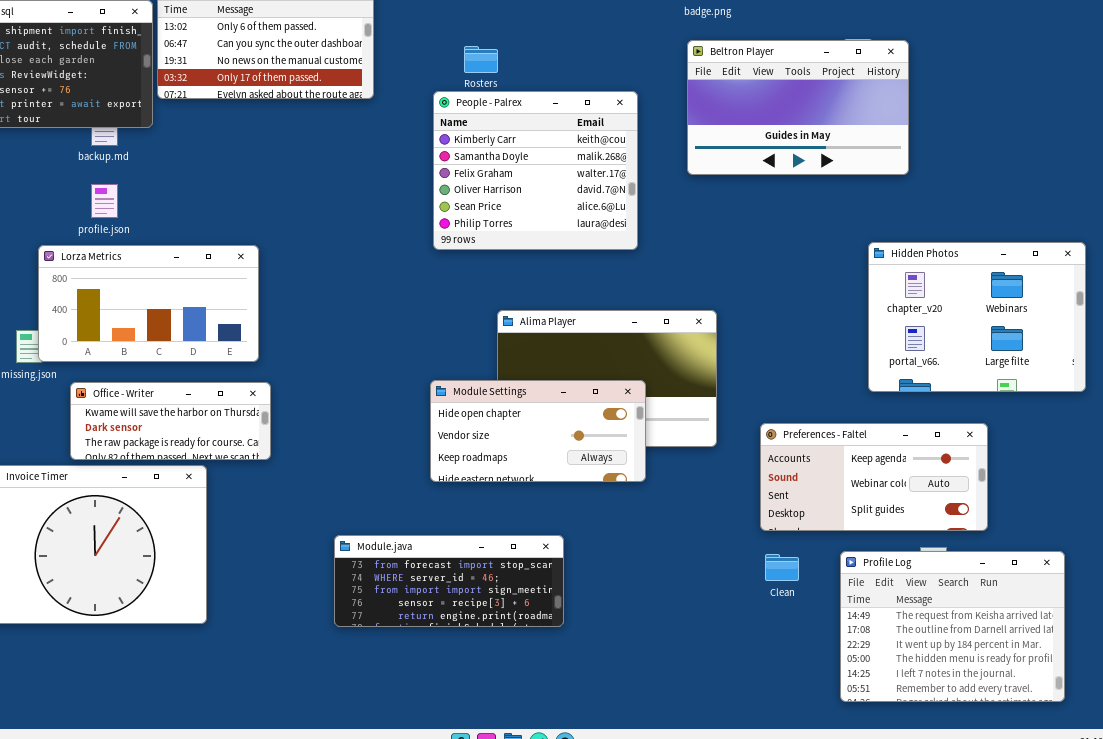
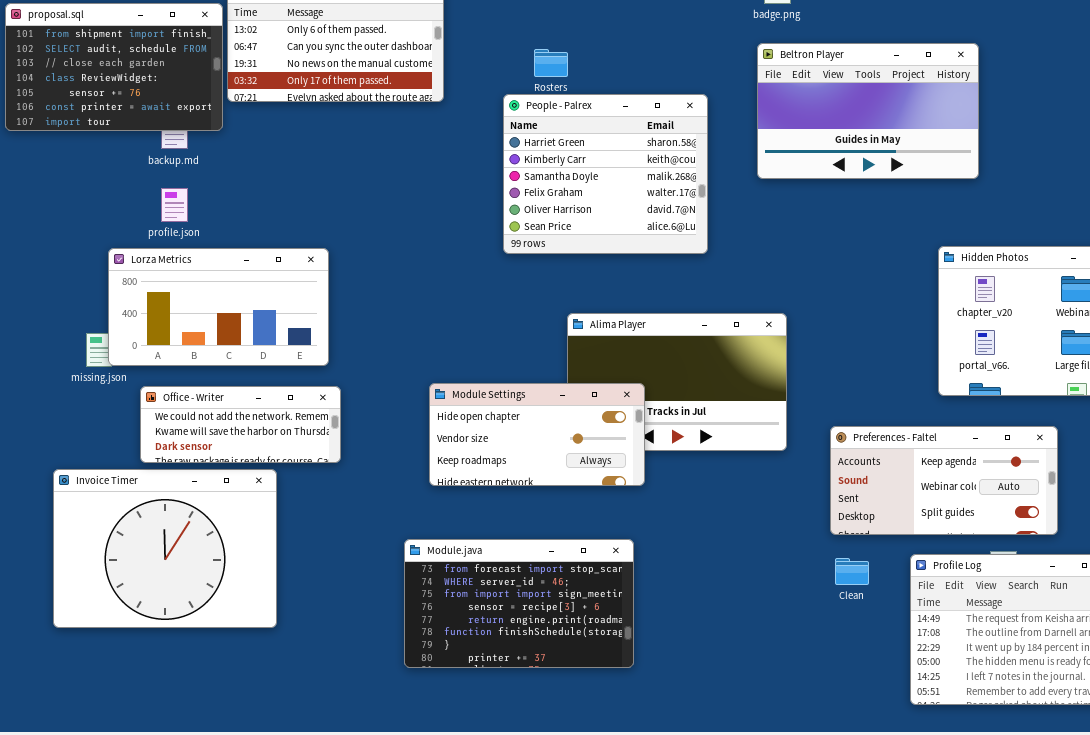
People - Palrex: [433,91,638,250] -> [503,94,708,254], scrolled up 1 row
Module Settings: [430,380,646,482] -> [429,383,645,486], moved
Office - Writer: [70,382,271,460] -> [140,386,341,463], scrolled up 1 row
Module.java: [334,535,564,627] -> [404,539,634,668], resized

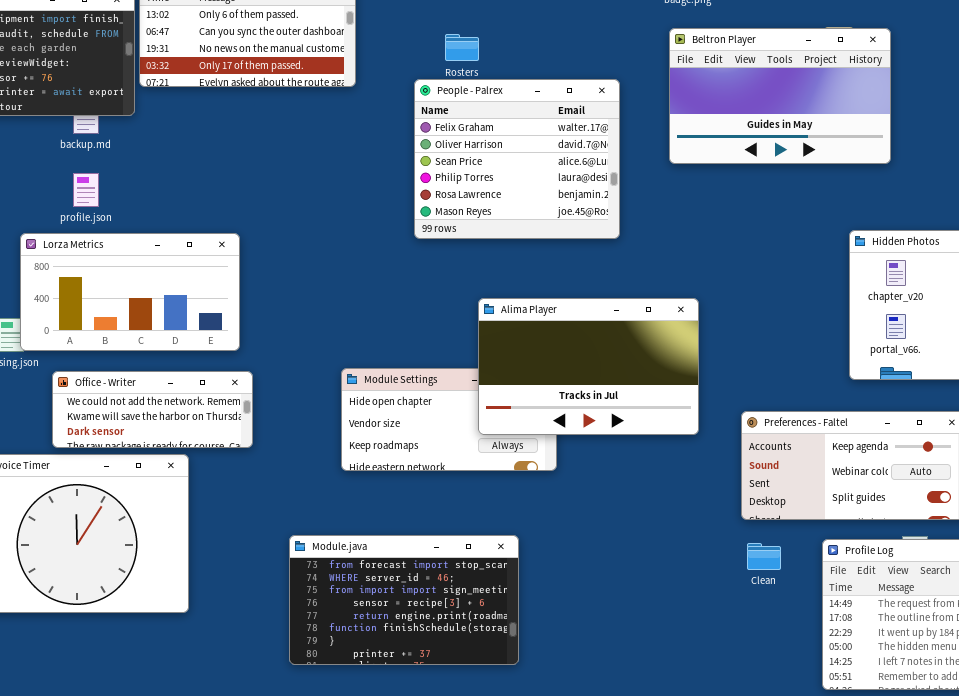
People - Palrex: [503,94,708,254] -> [414,79,620,239], scrolled down 3 rows
Alima Player: [567,313,787,451] -> [478,298,699,435], raised
Module.java: [404,539,634,668] -> [289,535,519,665], moved

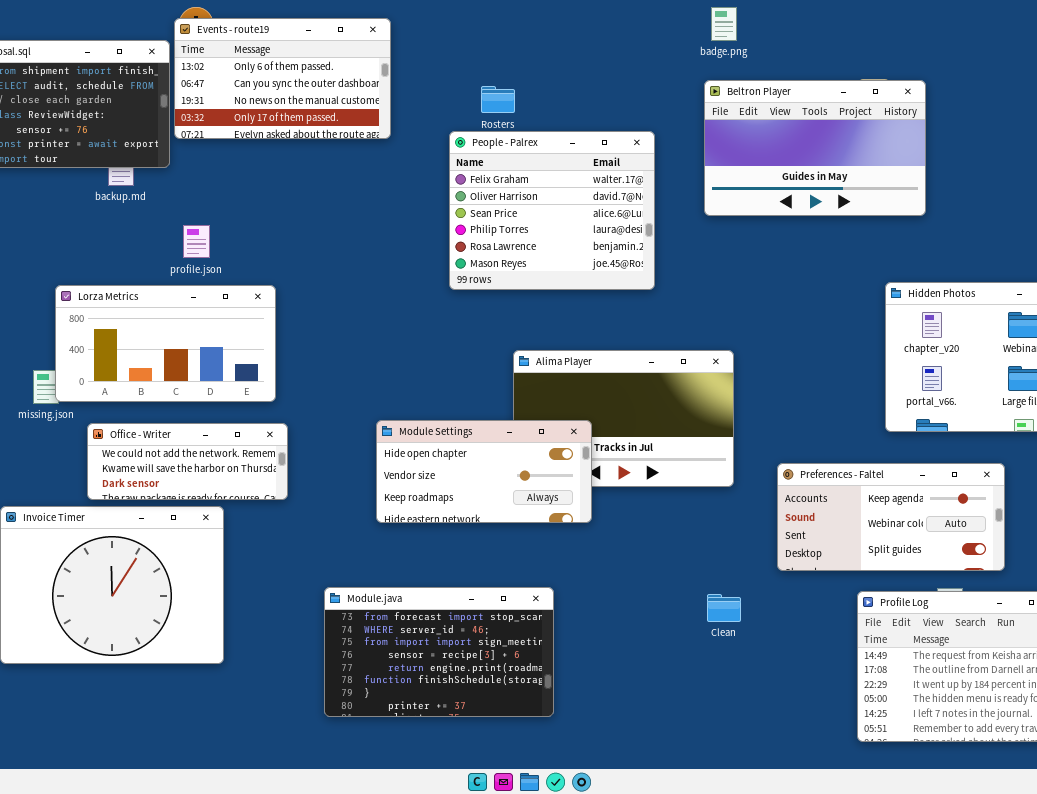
profile.json: [73,173,99,207] -> [183,225,210,258], moved
Module Settings: [341,368,557,471] -> [376,420,592,523], raised
Clean: [747,543,781,570] -> [707,594,741,622], moved

